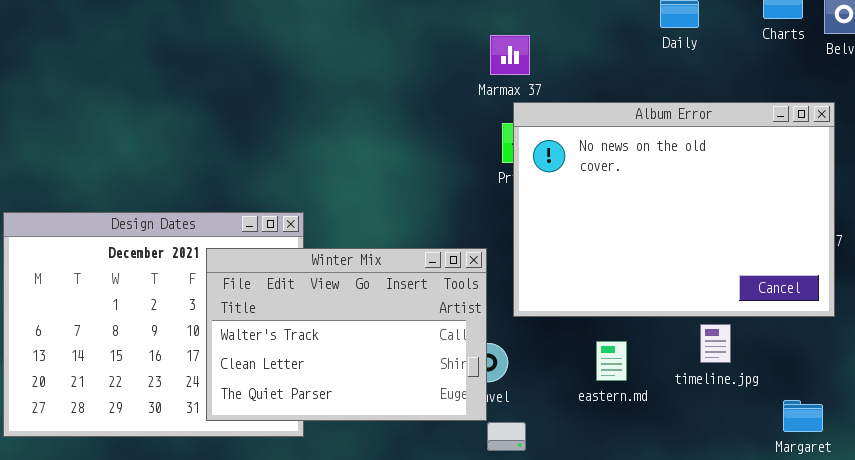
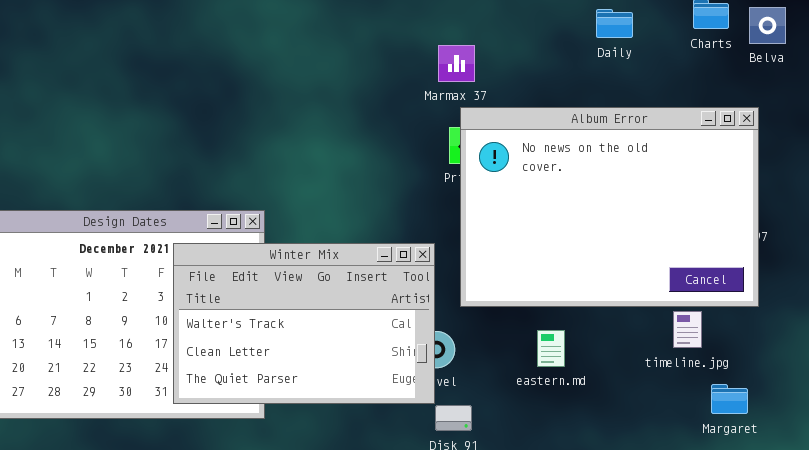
timeline.jpg: [700,324,731,363] -> [673,311,702,348], moved

